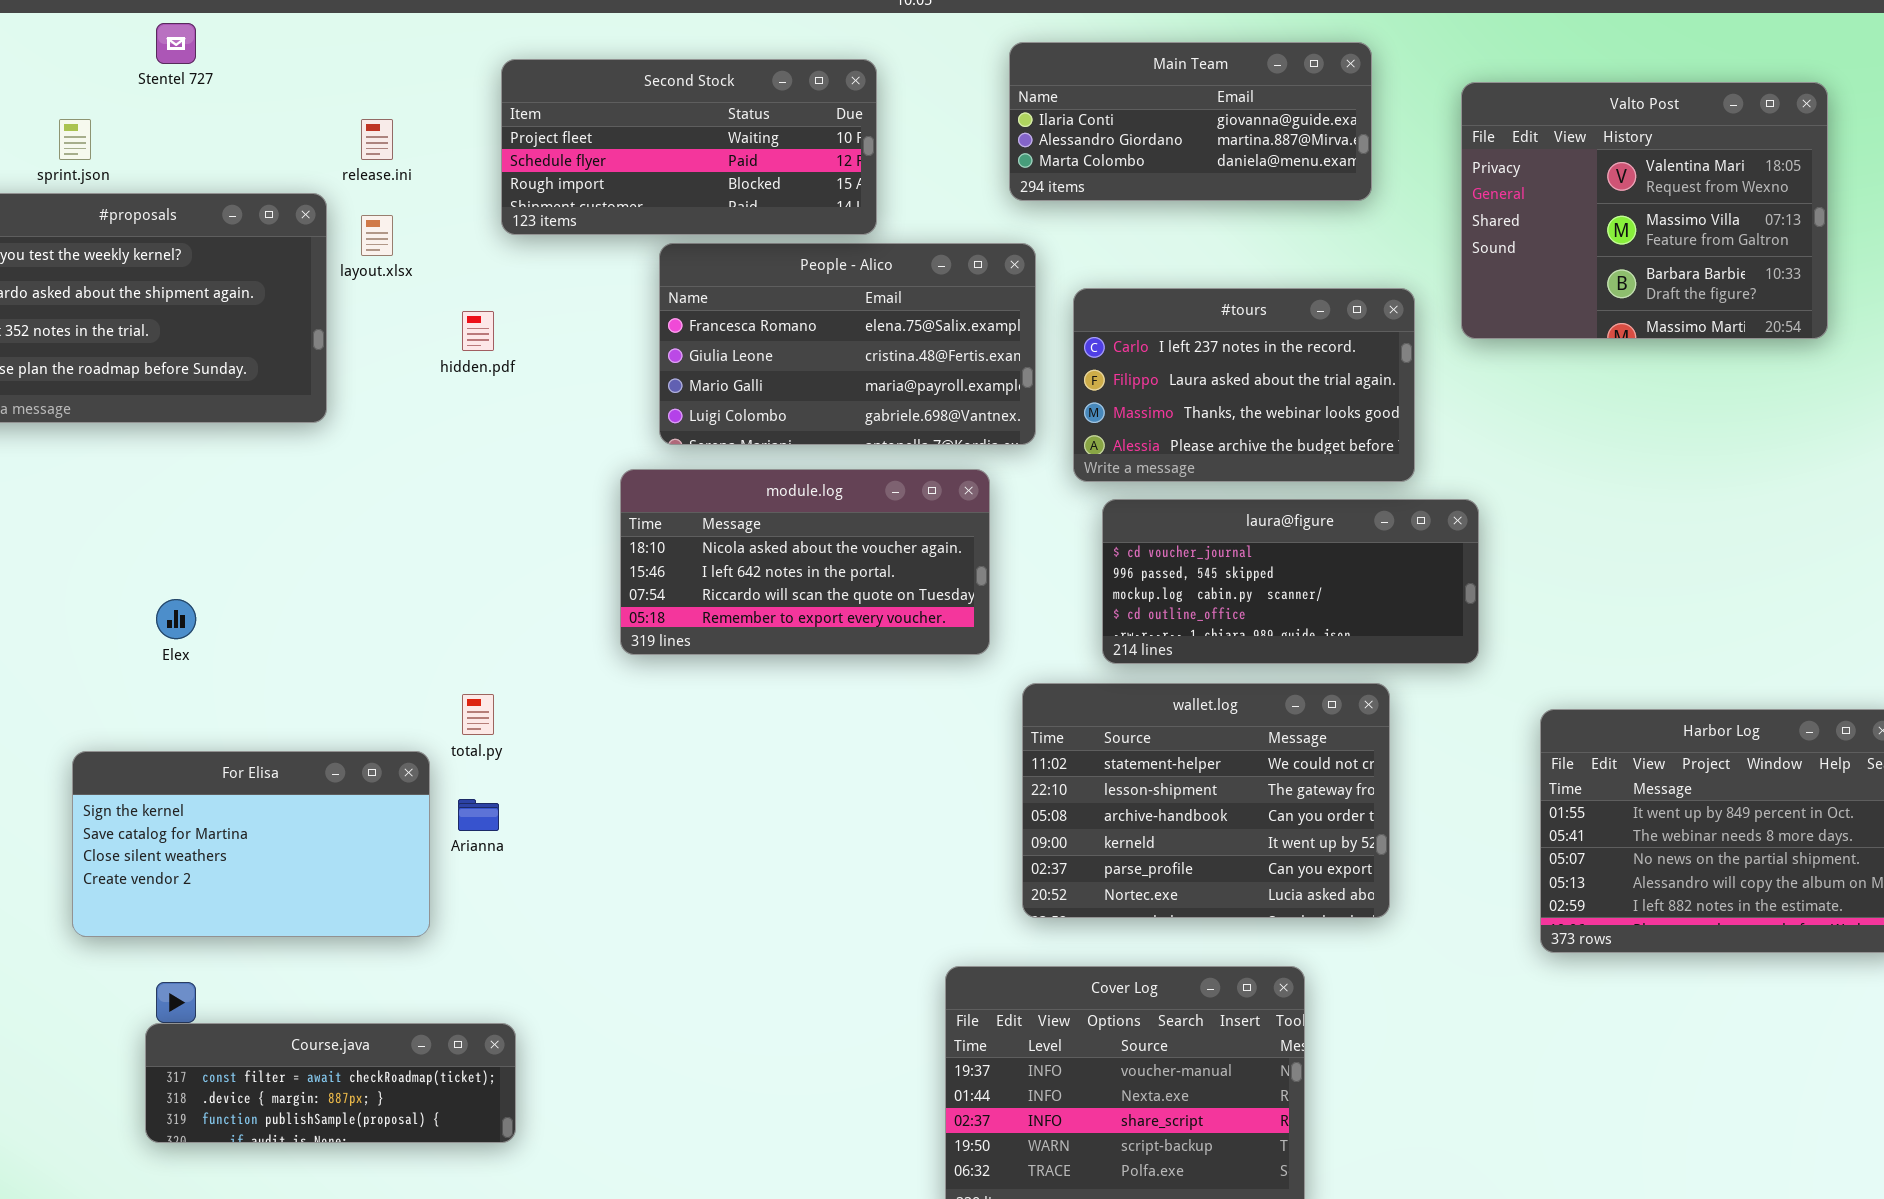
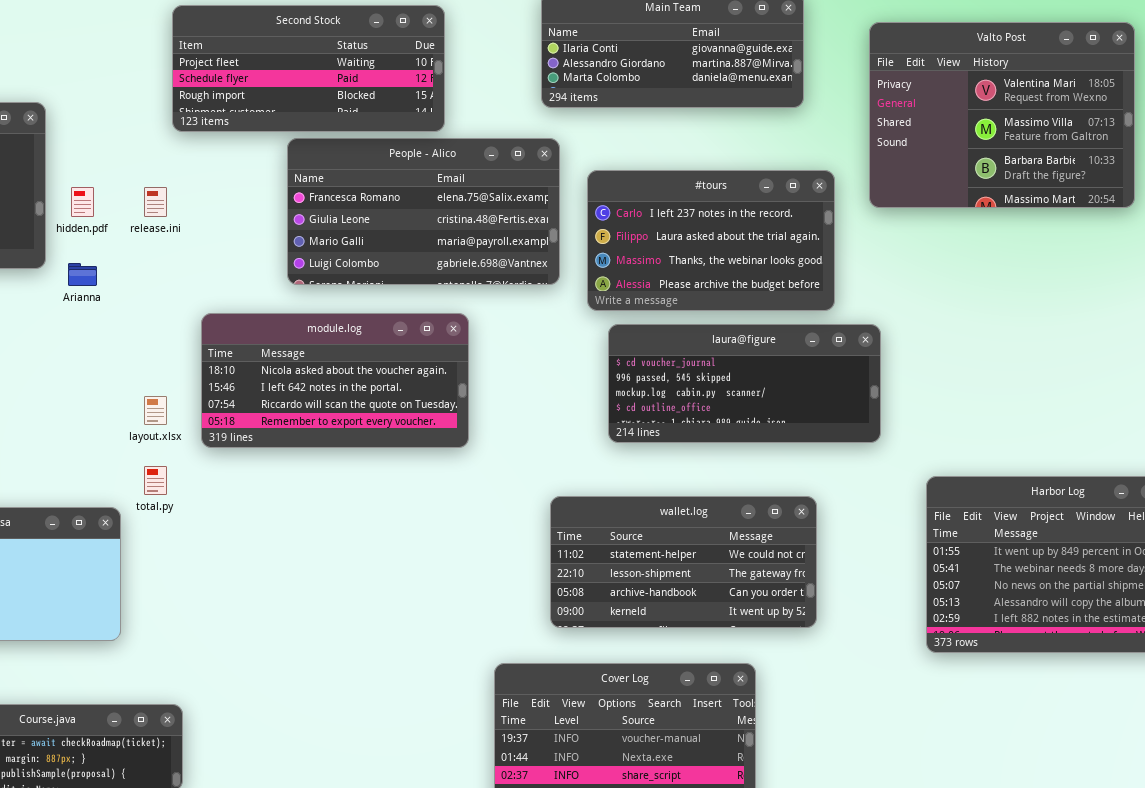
release.ini: [361,119,393,160] -> [144,187,167,217], moved
layout.xlsx: [361,215,393,256] -> [144,396,167,425], moved
hidden.pdf: [462,311,494,351] -> [71,187,94,217], moved
module.log: [620,469,990,655] -> [201,313,469,448], moved
wallet.log: [1022,683,1390,918] -> [550,496,817,628], resized
Arianna: [458,799,499,831] -> [68,263,97,286], moved

